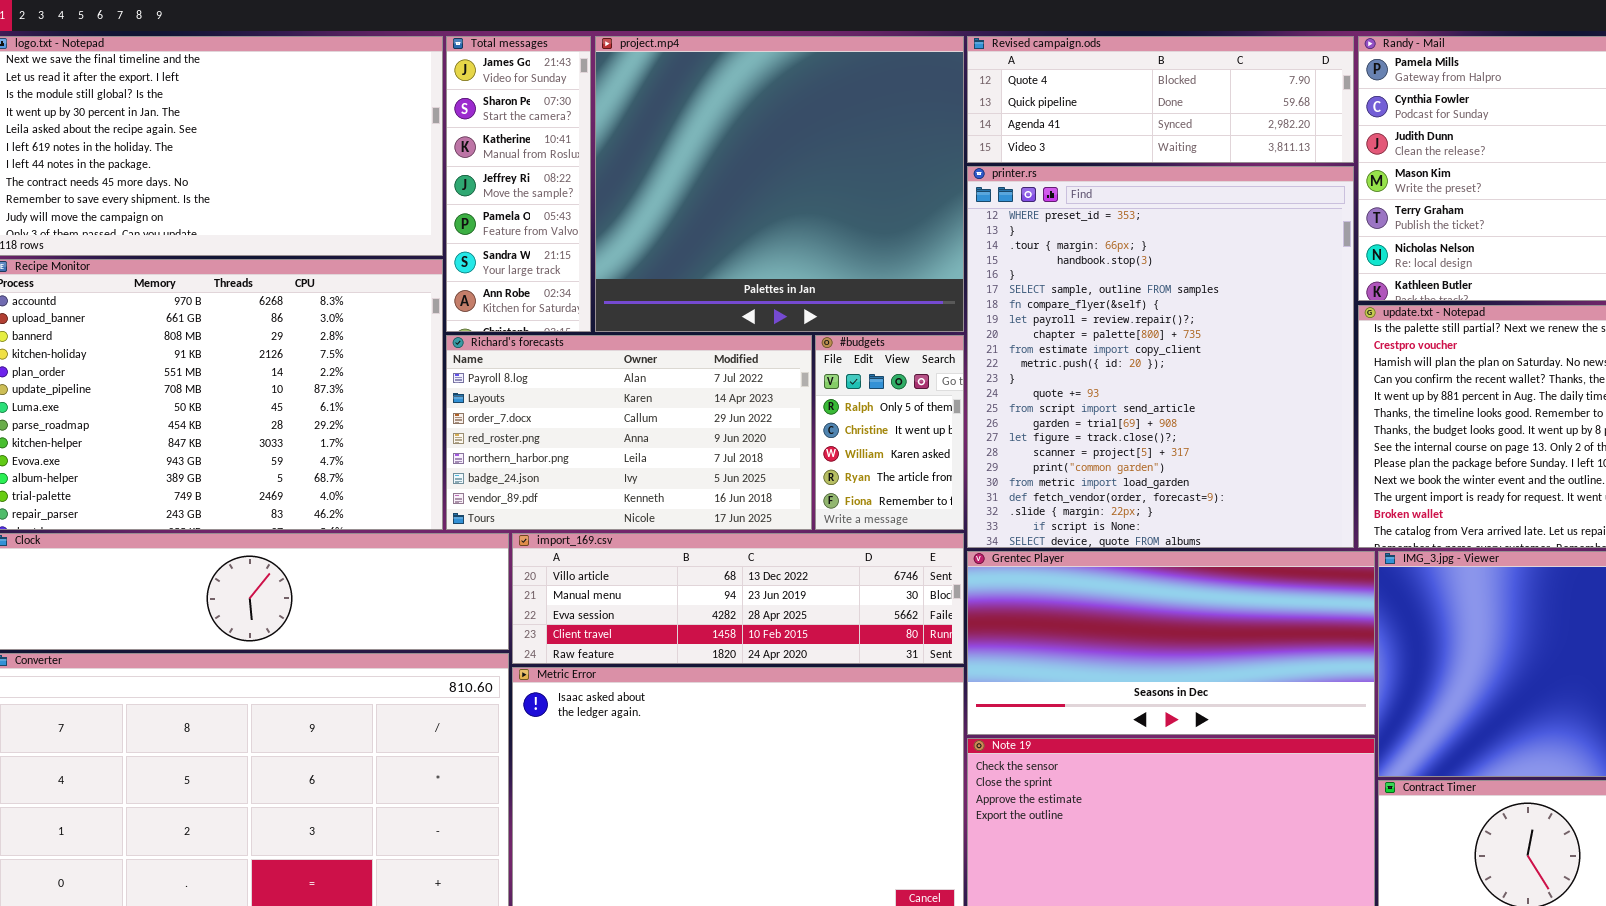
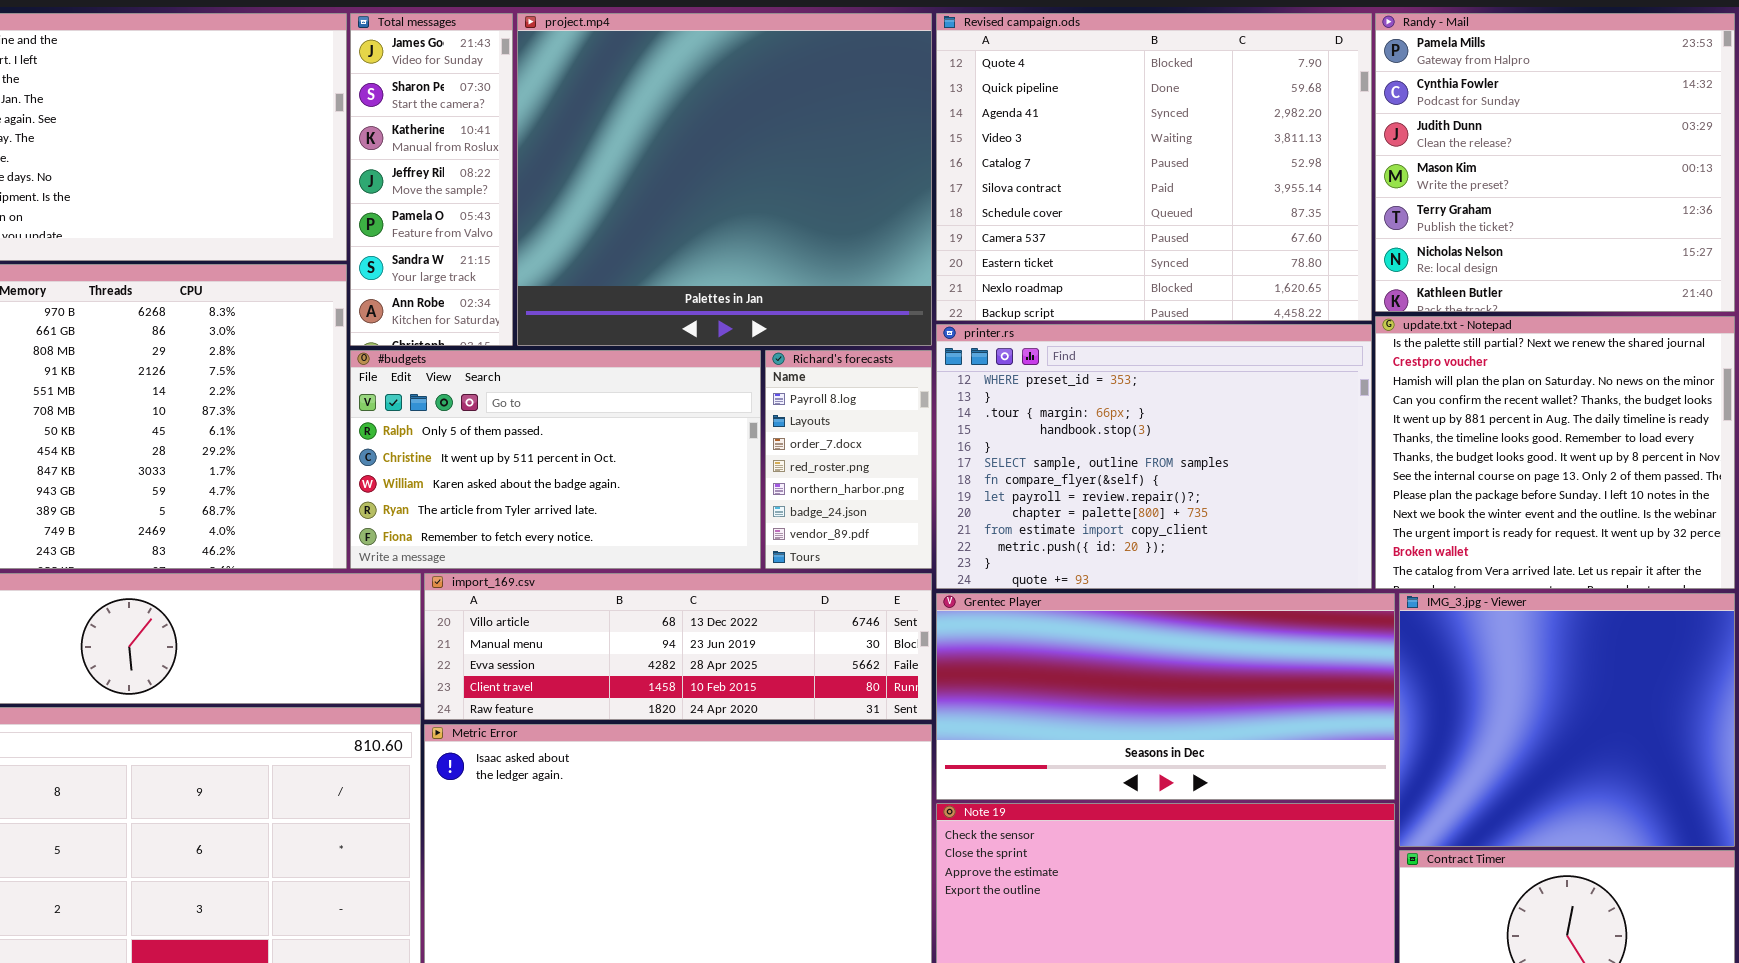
Revised campaign.ods: [967,36,1354,163] -> [936,13,1372,321], resized
printer.rs: [967,166,1354,548] -> [936,324,1372,589], resized
Richard's forecasts: [446,335,812,530] -> [765,350,932,569], moved, resized
#budgets: [815,335,964,530] -> [350,350,761,569], moved, resized

